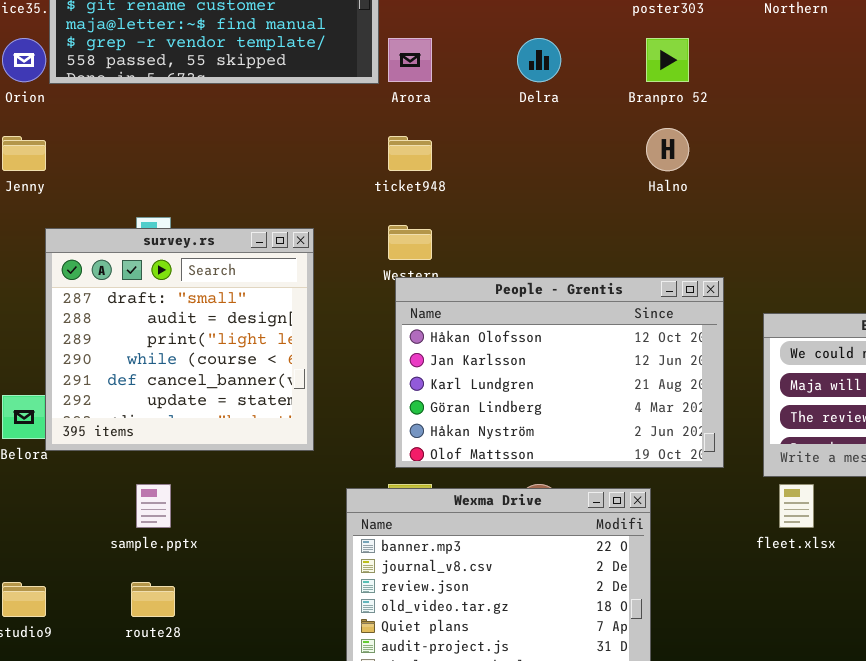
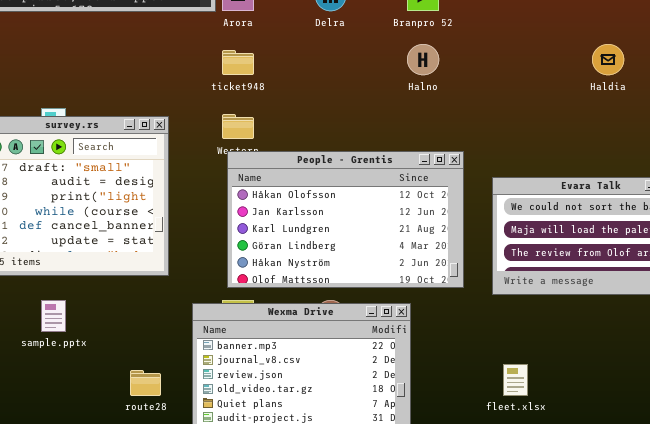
fleet.xlsx: [779,484,814,528] -> [503,364,528,396], moved
route28: [131,582,175,617] -> [130,370,161,396], moved

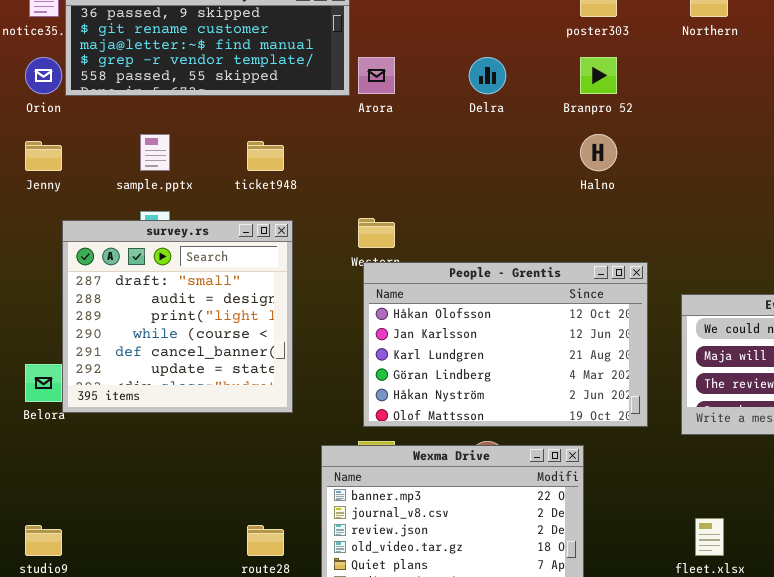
ticket948: [222,50,254,75] -> [247,141,284,171], moved
sample.pptx: [41,300,66,332] -> [140,134,170,171], moved

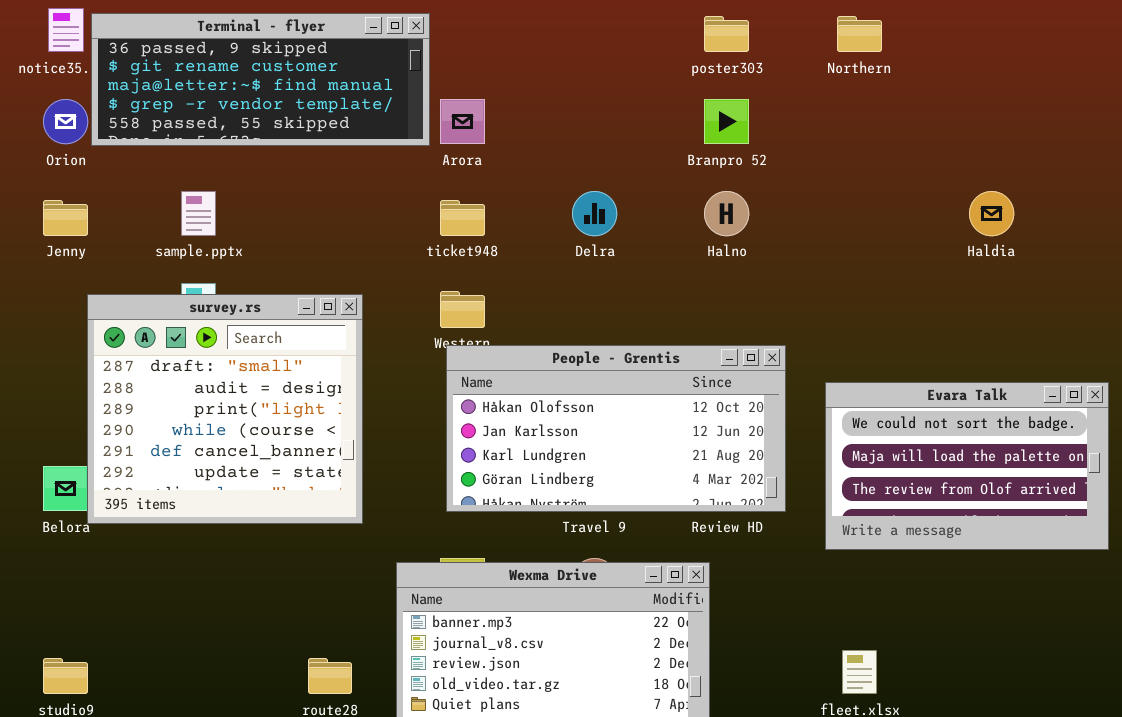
Delra: [469,57,506,94] -> [572,191,617,236], moved
ticket948: [247,141,284,171] -> [440,200,485,236], moved
People - Grentis: [363,262,648,427] -> [446,345,786,512], resized

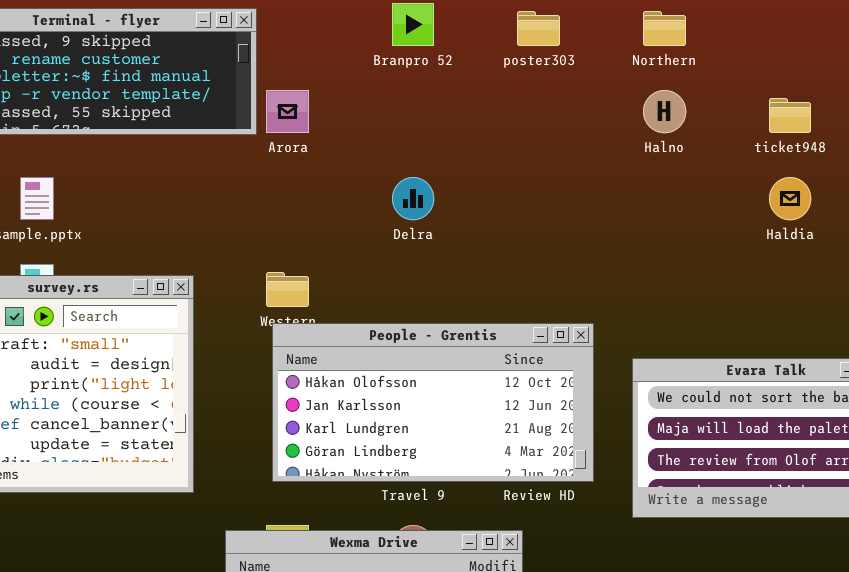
Branpro 52: [704,99,749,144] -> [392,3,434,46], moved
Halno: [704,191,749,236] -> [643,90,686,133], moved
ticket948: [440,200,485,236] -> [769,98,811,133], moved

